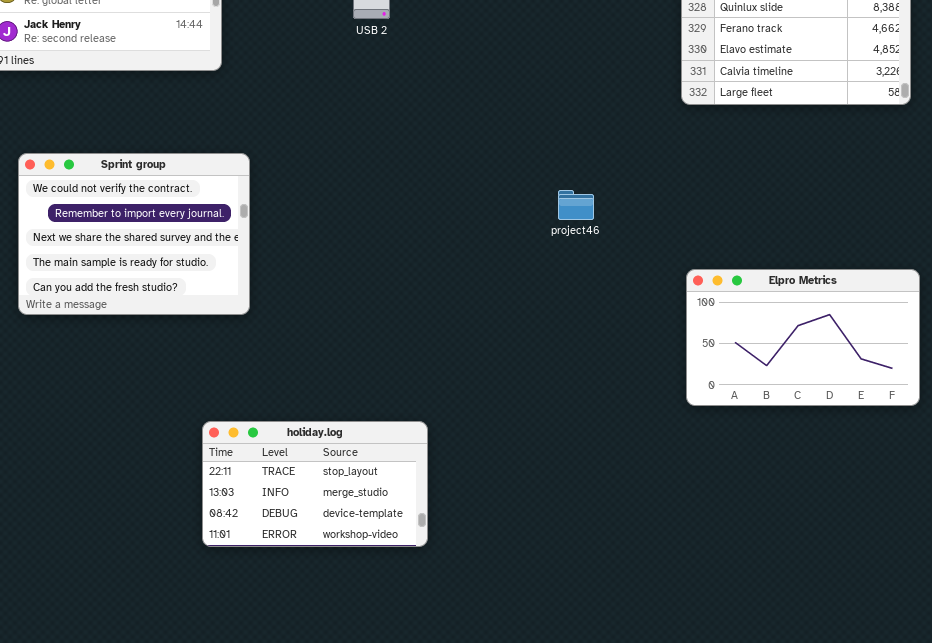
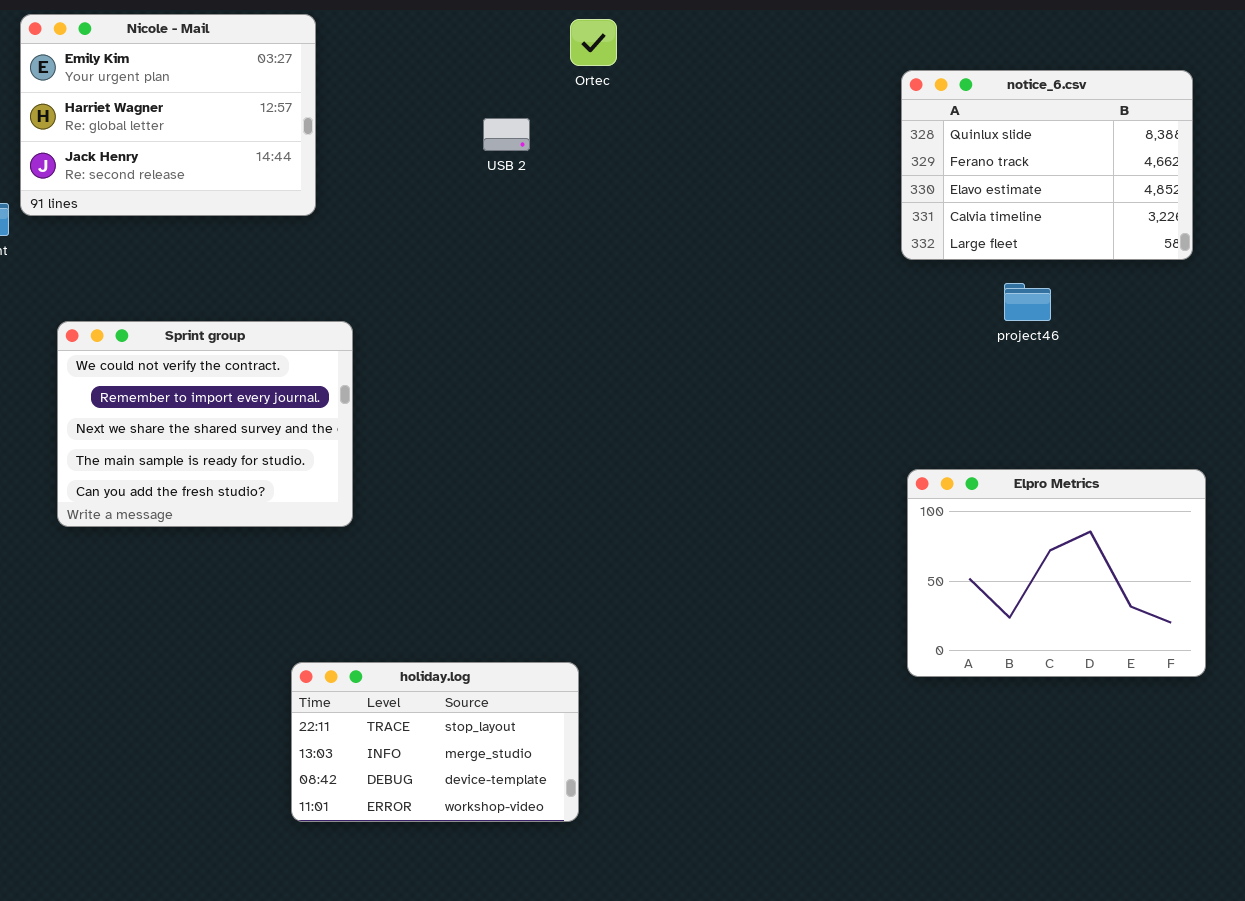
project46: [558,190,594,220] -> [1004,283,1051,321], moved
Elpro Metrics: [686,269,920,406] -> [907,469,1206,677], resized

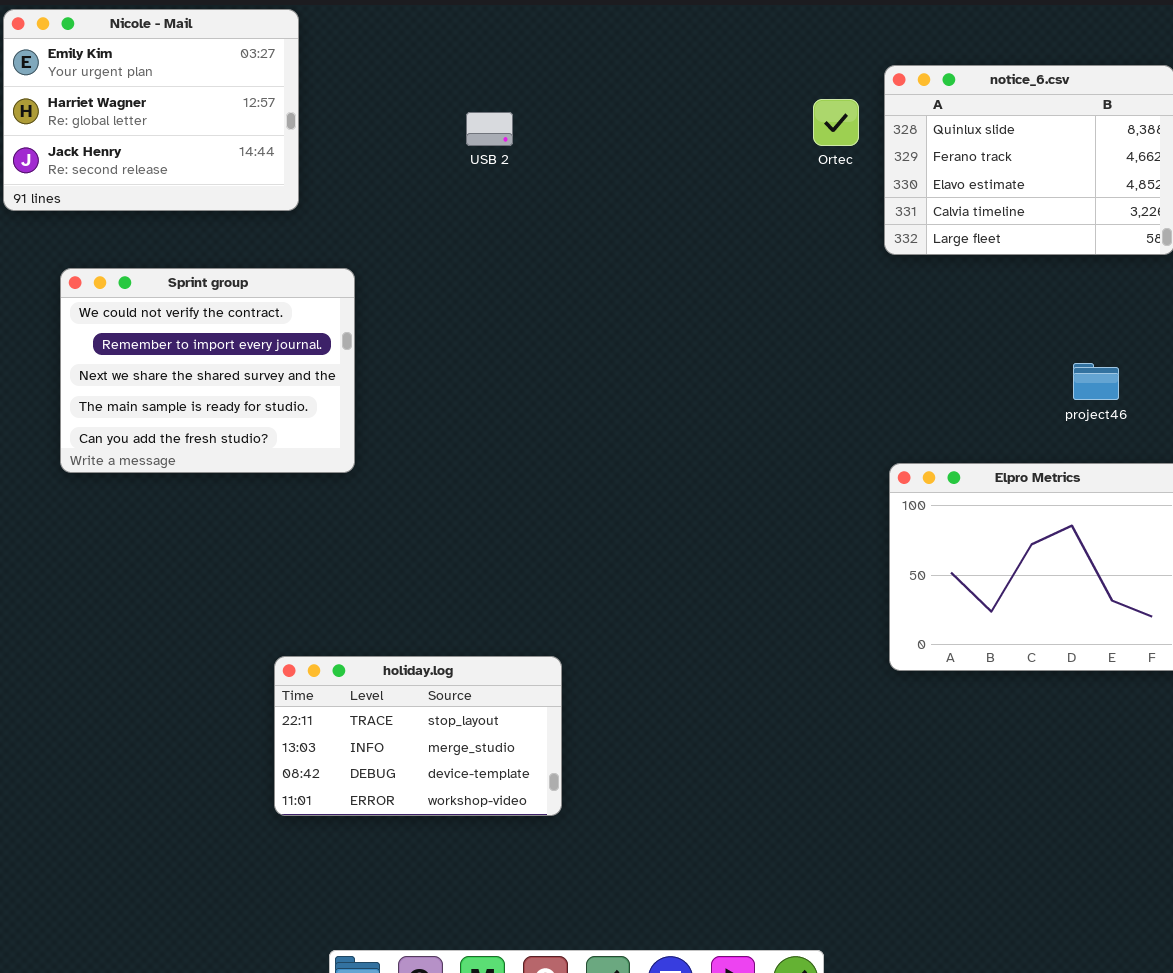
Ortec: [570,19,617,66] -> [813,99,859,146], moved
project46: [1004,283,1051,321] -> [1073,363,1119,400], moved
Sprint group: [57,321,353,527] -> [60,268,355,473], moved

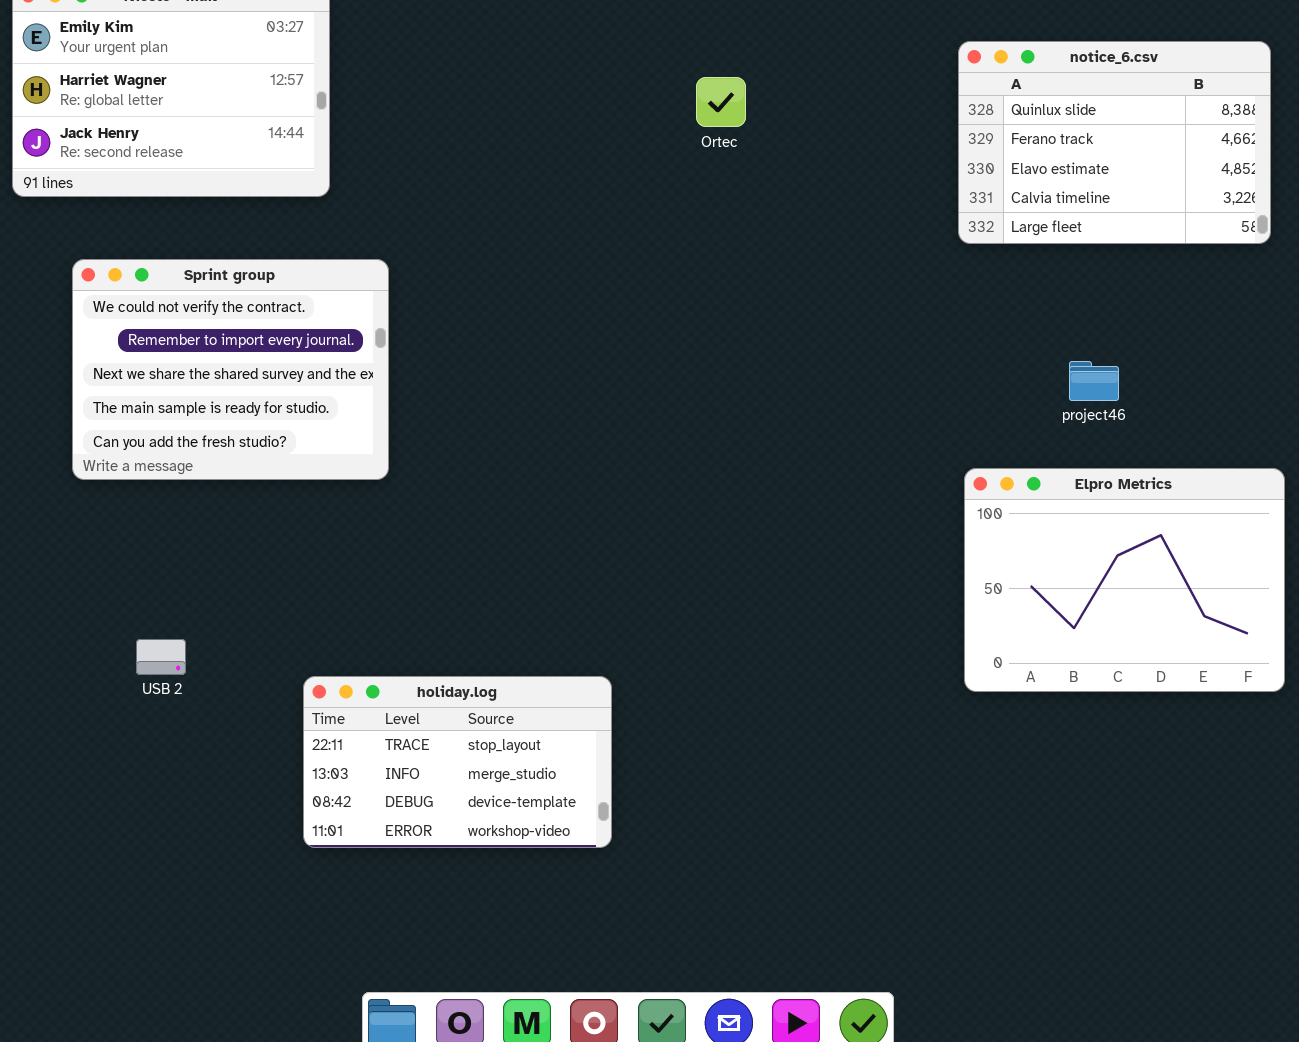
Ortec: [813,99,859,146] -> [696,77,746,127], moved
USB 2: [466,112,513,146] -> [136,639,186,675], moved
project46: [1073,363,1119,400] -> [1069,361,1119,401], moved

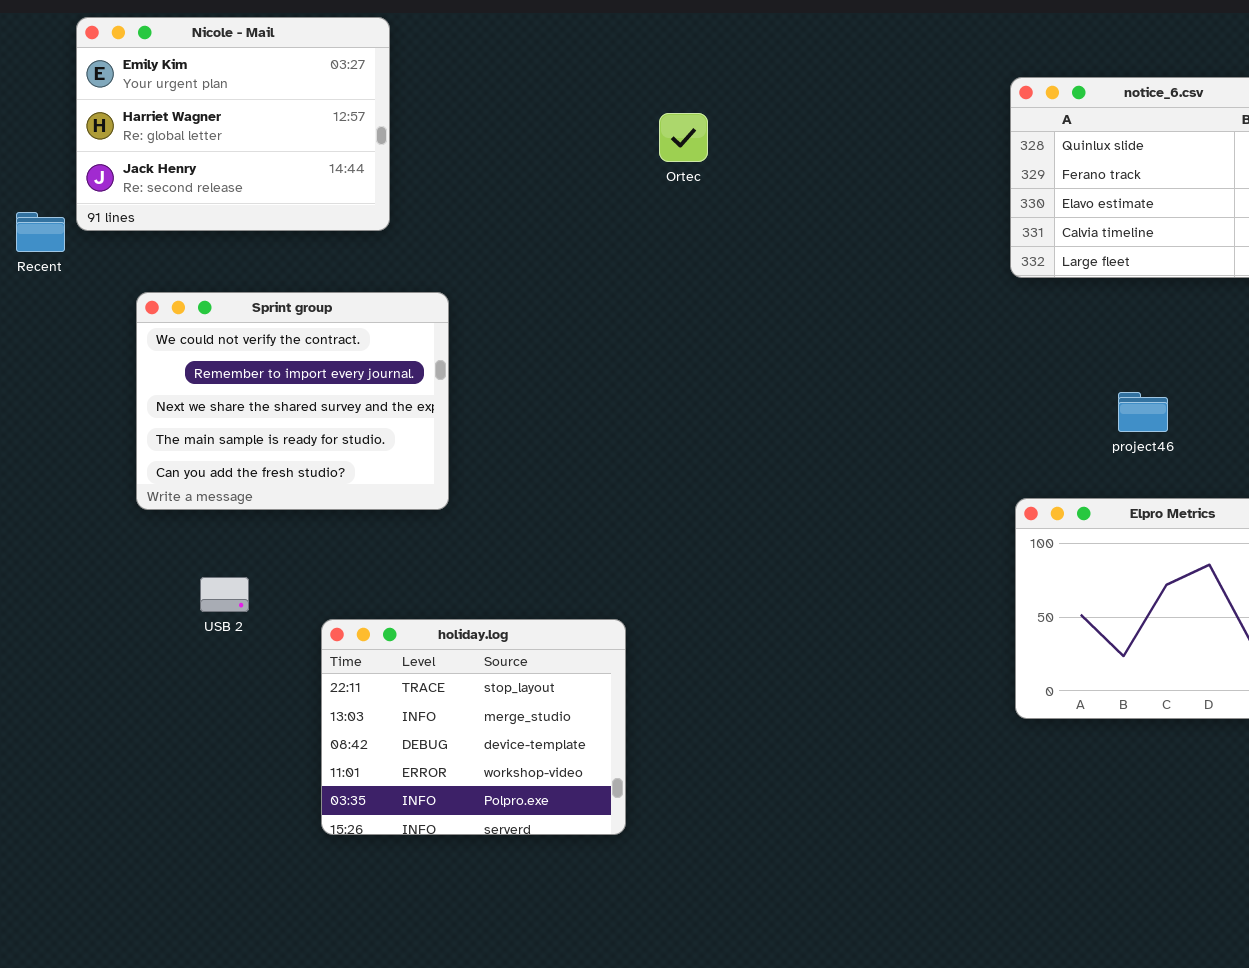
Ortec: [696,77,746,127] -> [659,113,708,162], moved
USB 2: [136,639,186,675] -> [200,577,249,612], moved
holiday.log: [303,676,612,848] -> [321,619,626,835], moved, resized

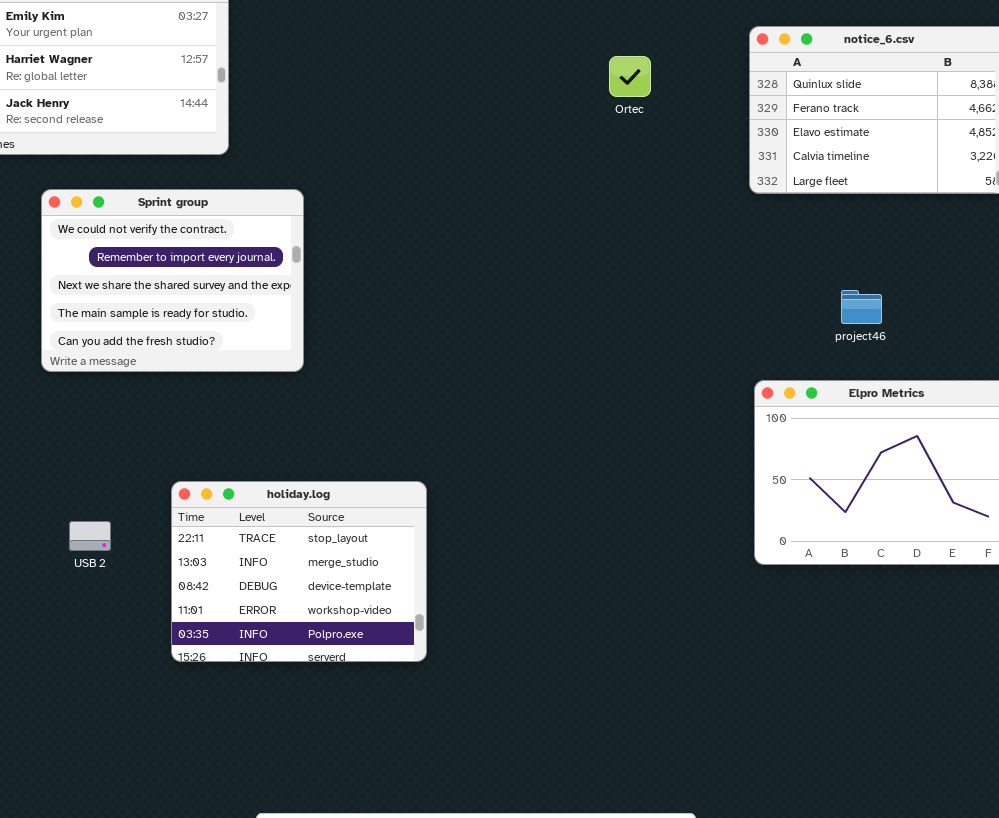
Ortec: [659,113,708,162] -> [609,56,651,97], moved
Sprint group: [136,292,449,510] -> [41,189,304,372], moved
USB 2: [200,577,249,612] -> [69,521,111,551], moved

